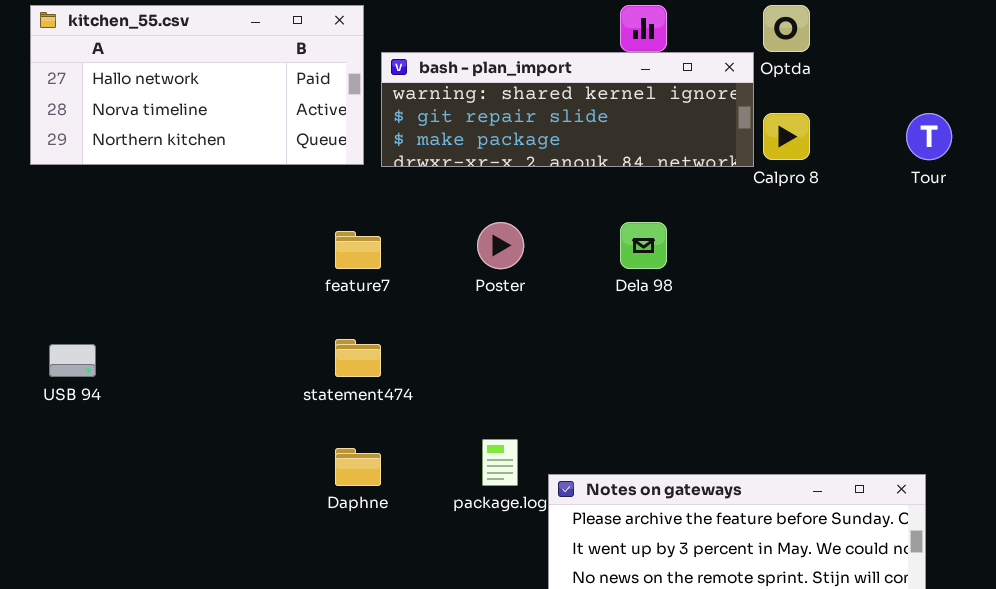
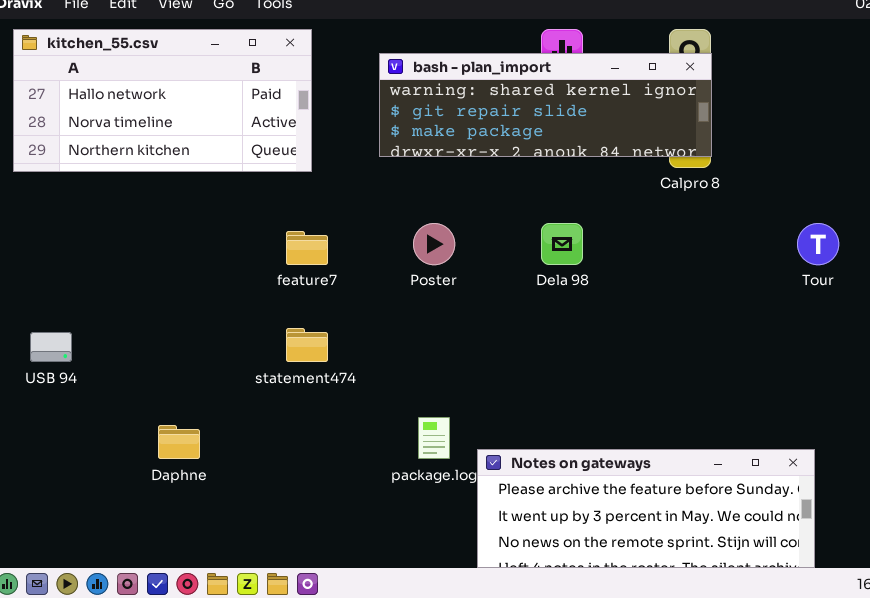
bash - plan_import: [381,52,754,167] -> [379,53,712,157], moved
Tour: [906,113,952,160] -> [797,223,839,265], moved
Daphne: [335,448,381,486] -> [158,425,200,459], moved

